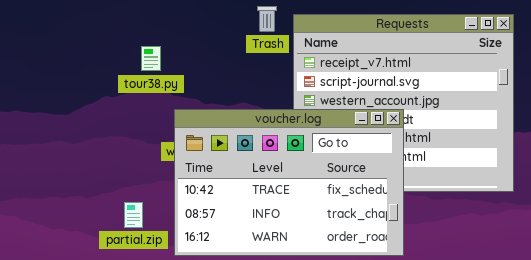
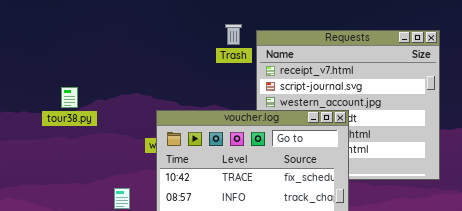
tour38.py: [141,46,161,71] -> [61,87,78,108], moved

